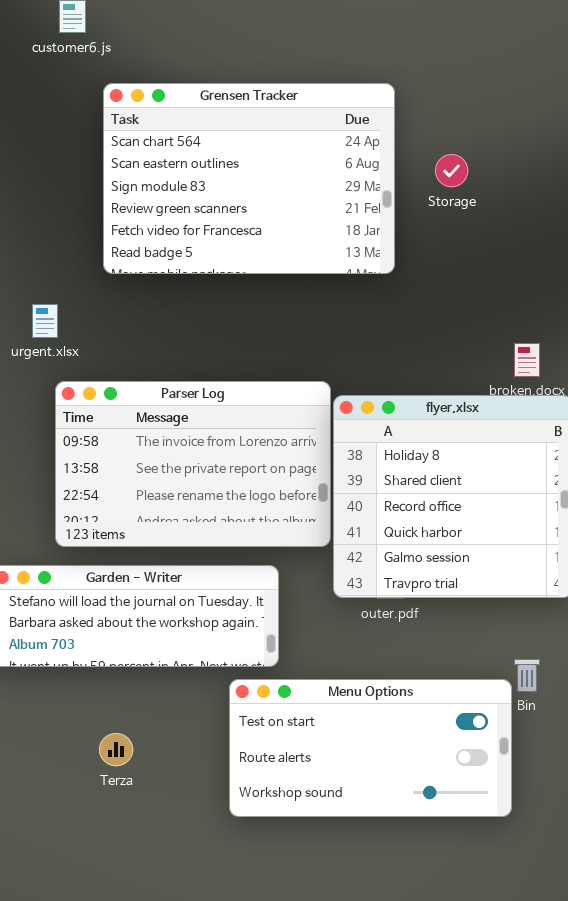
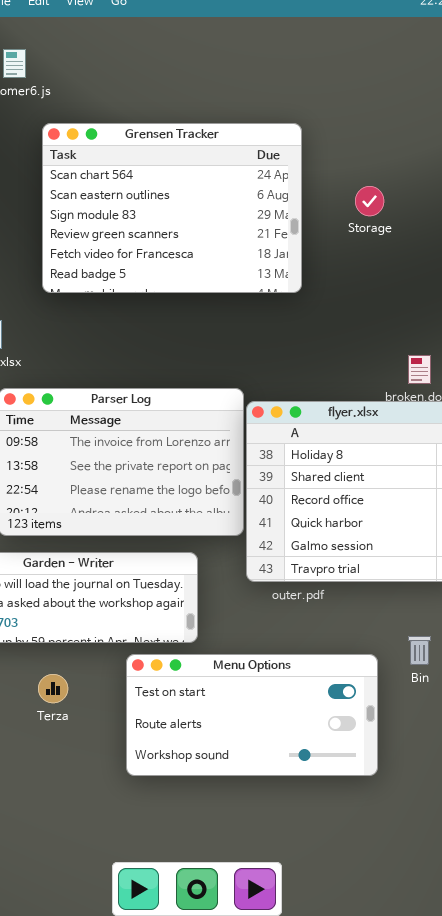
Storage: [435,154,468,187] -> [355,186,384,216], moved
Menu Options: [229,679,512,817] -> [126,654,378,776], moved
Terza: [99,733,133,766] -> [38,674,68,703], moved

